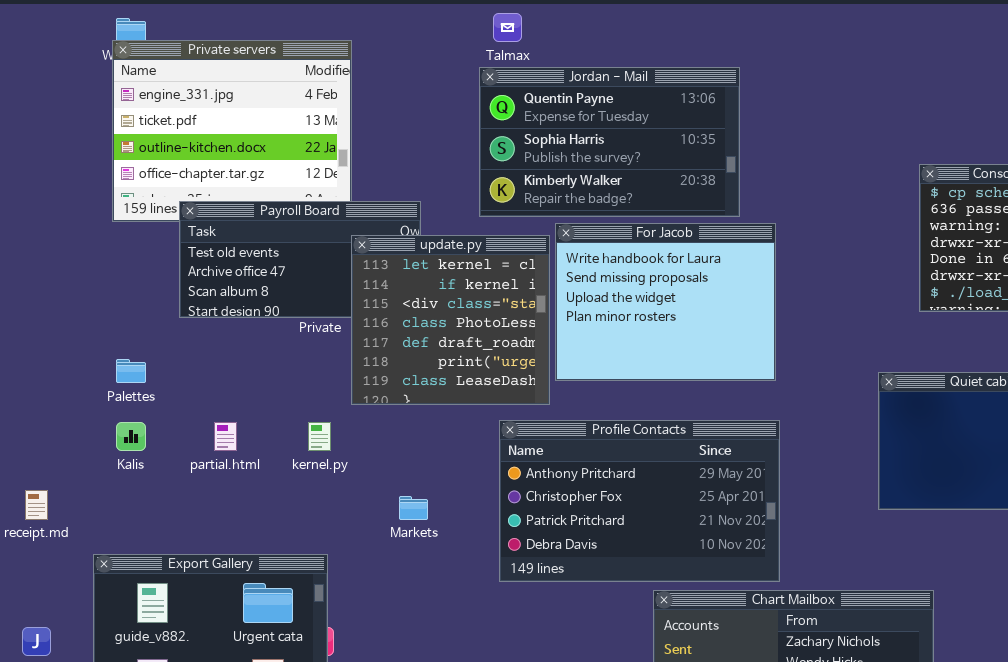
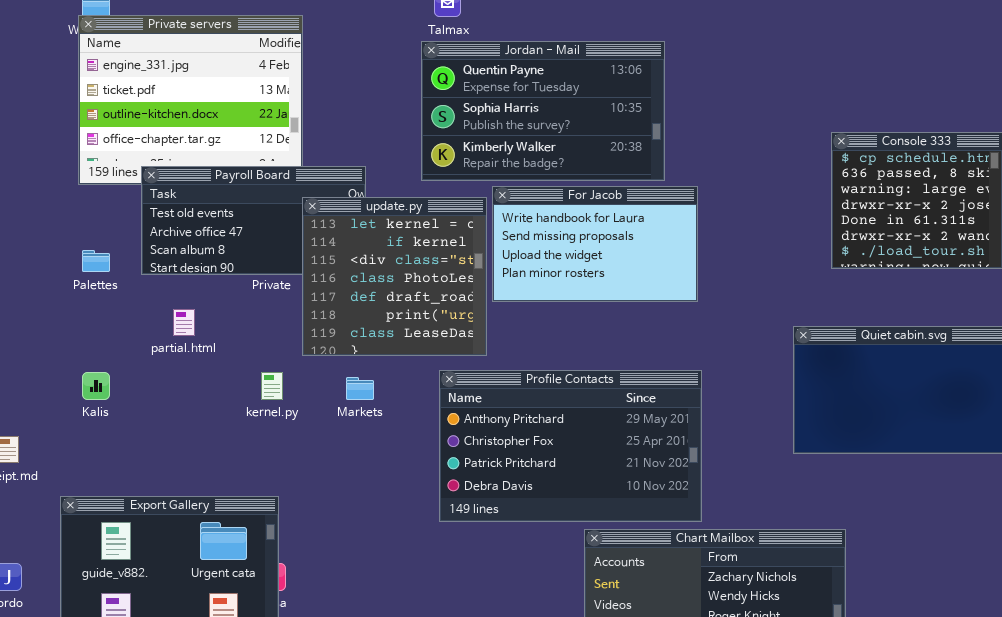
For Jacob: [555,223,776,381] -> [492,186,698,302], resized
Palettes: [116,359,146,383] -> [82,250,110,272], moved
partial.html: [214,422,237,451] -> [173,309,195,336], moved
Markets: [399,496,428,520] -> [346,377,374,400], moved

